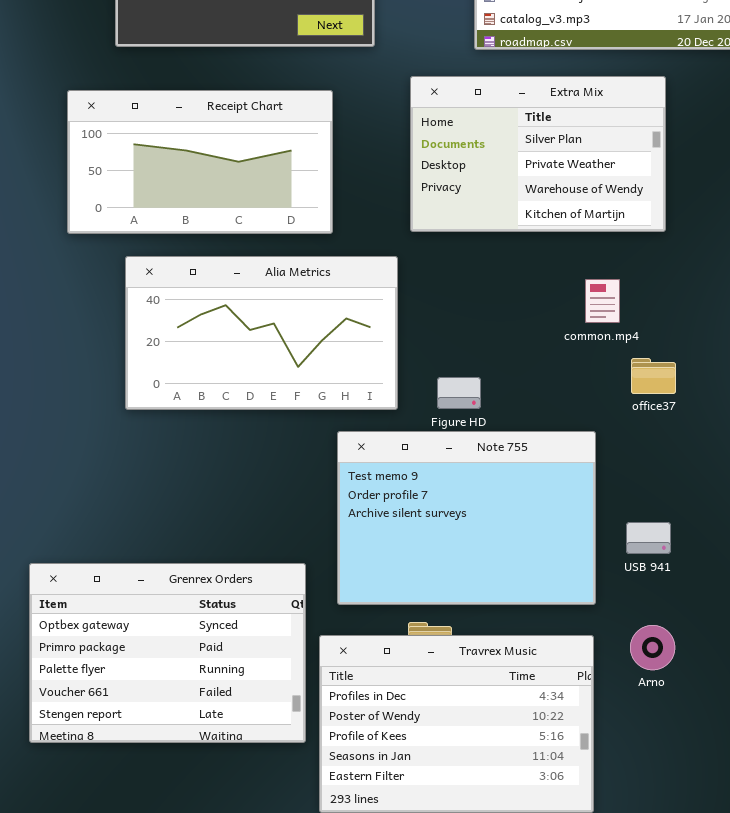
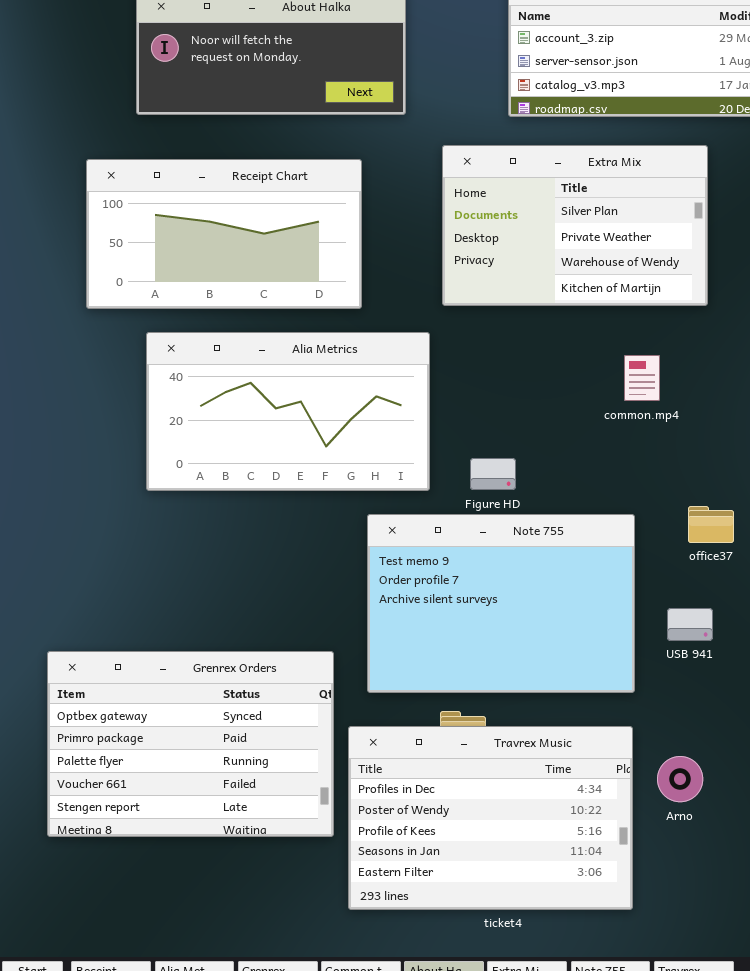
office37: [631,358,676,394] -> [688,506,734,543], moved
Arno: [630,625,675,670] -> [657,756,703,802], moved

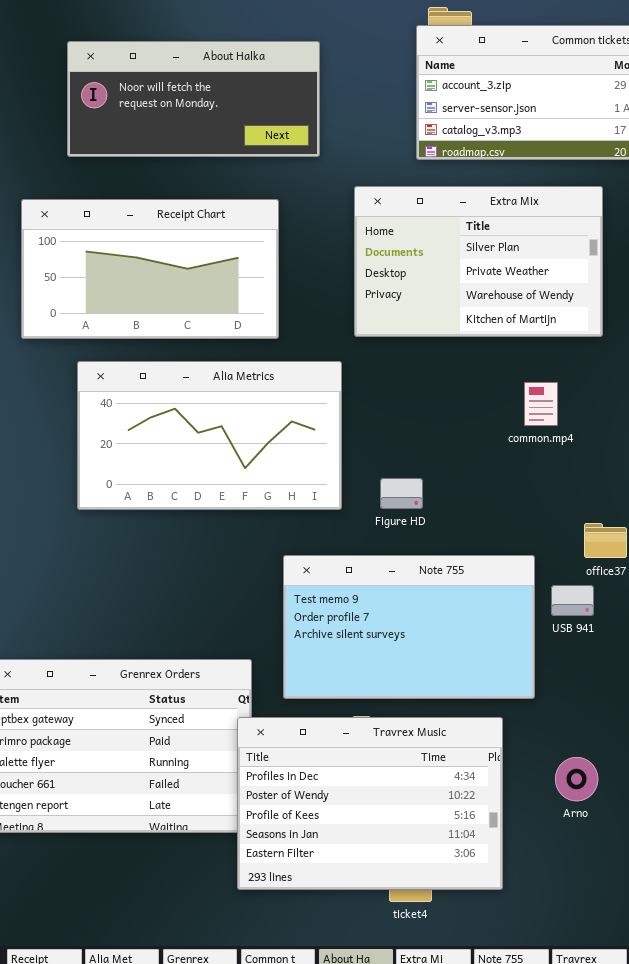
Note 755: [367,514,635,693] -> [283,555,535,699], resized
USB 941: [667,608,713,641] -> [551,585,594,616], moved
Travrex Music: [348,726,633,910] -> [237,717,503,890], moved

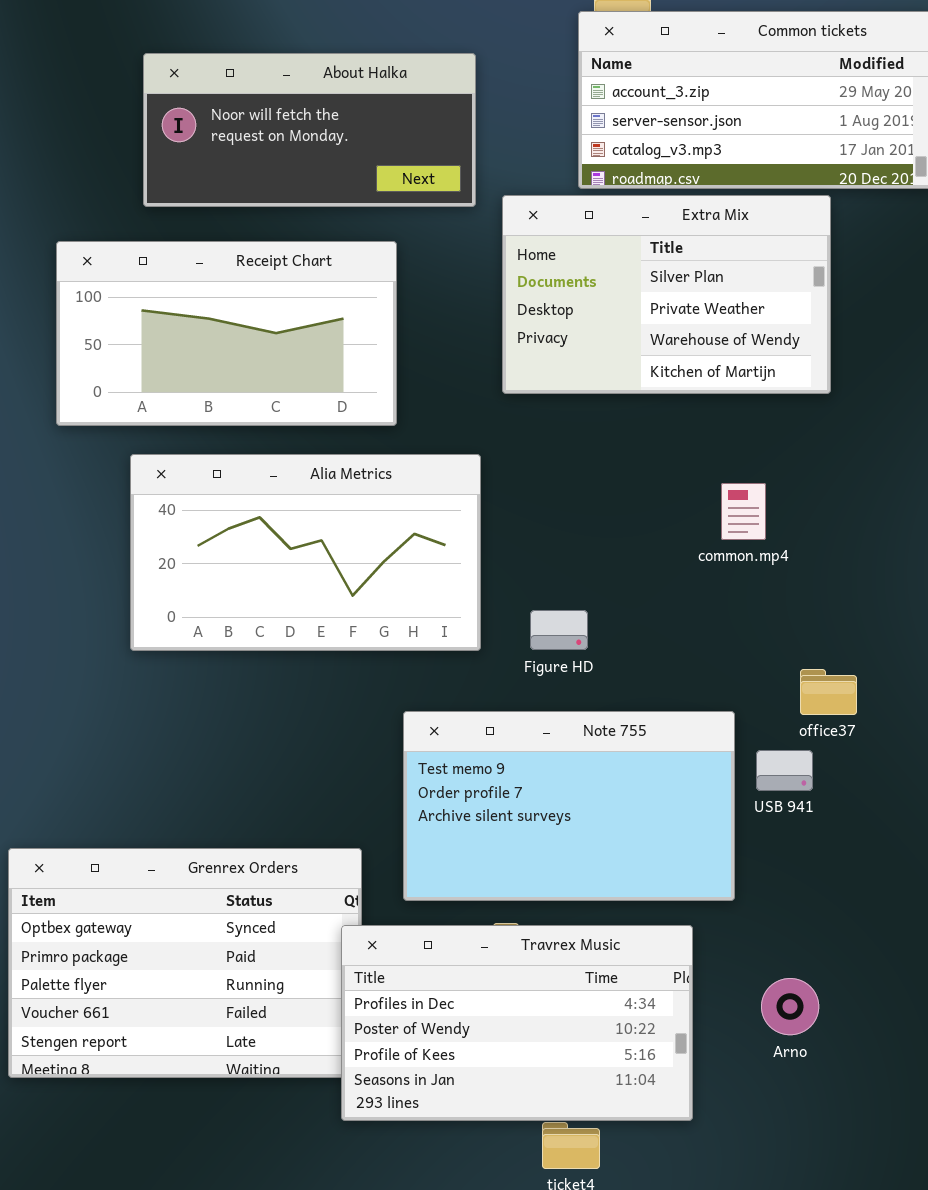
About Halka: [67,41,320,157] -> [143,53,476,207], moved
Extra Mix: [354,186,603,337] -> [502,195,831,394], moved
Travrex Music: [237,717,503,890] -> [341,925,693,1121], resized

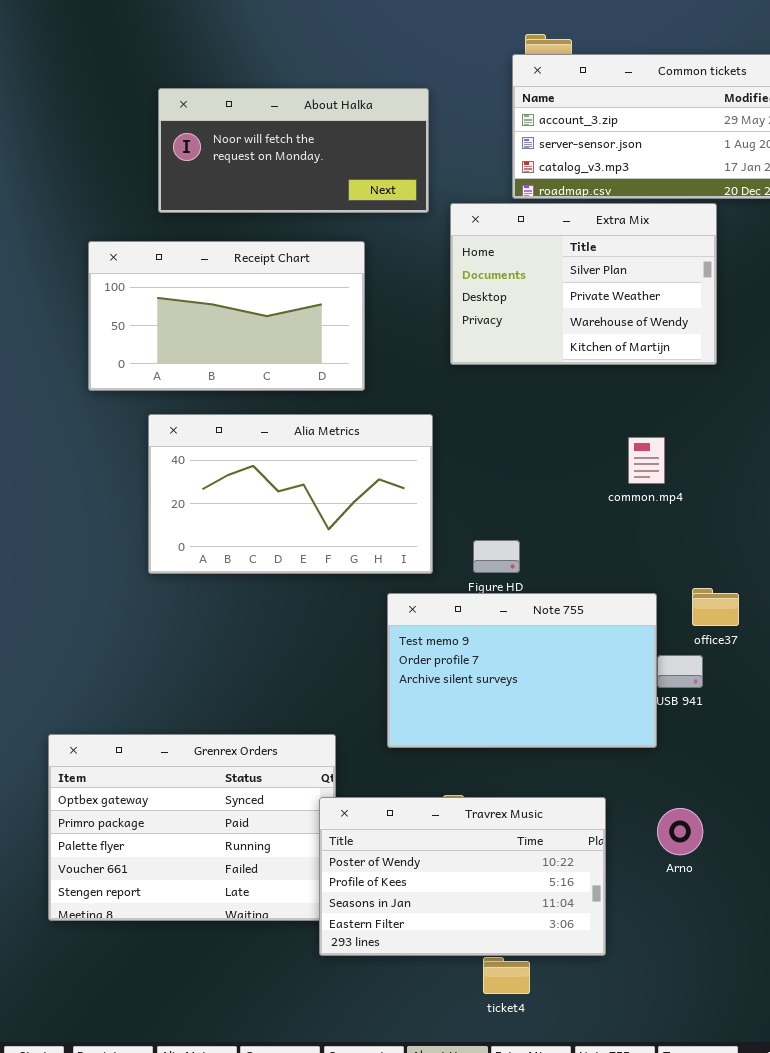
Note 755: [403,711,735,901] -> [387,593,657,748], moved
Travrex Music: [341,925,693,1121] -> [319,797,606,956], scrolled down 1 row
Arno: [761,978,819,1035] -> [657,808,703,855], moved

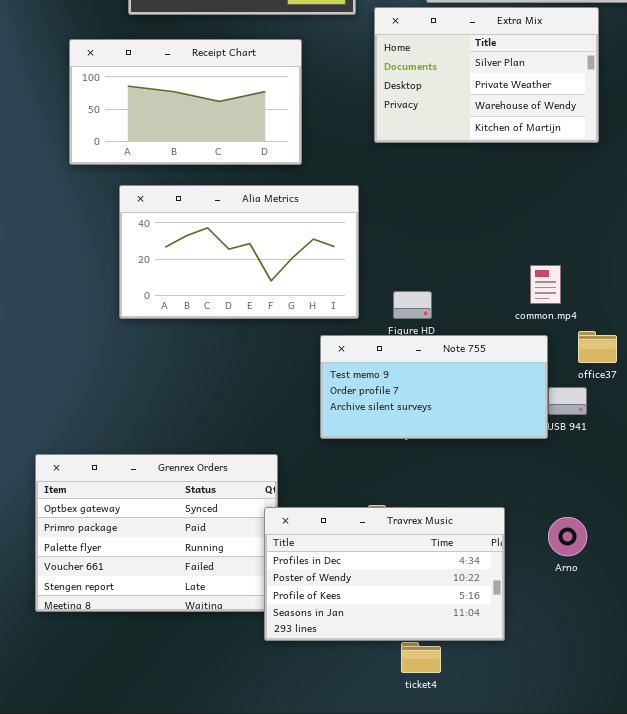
common.mp4: [628,437,665,484] -> [530,265,561,304], moved
Note 755: [387,593,657,748] -> [320,335,548,439], resized
Travrex Music: [319,797,606,956] -> [264,507,505,641], scrolled up 1 row

